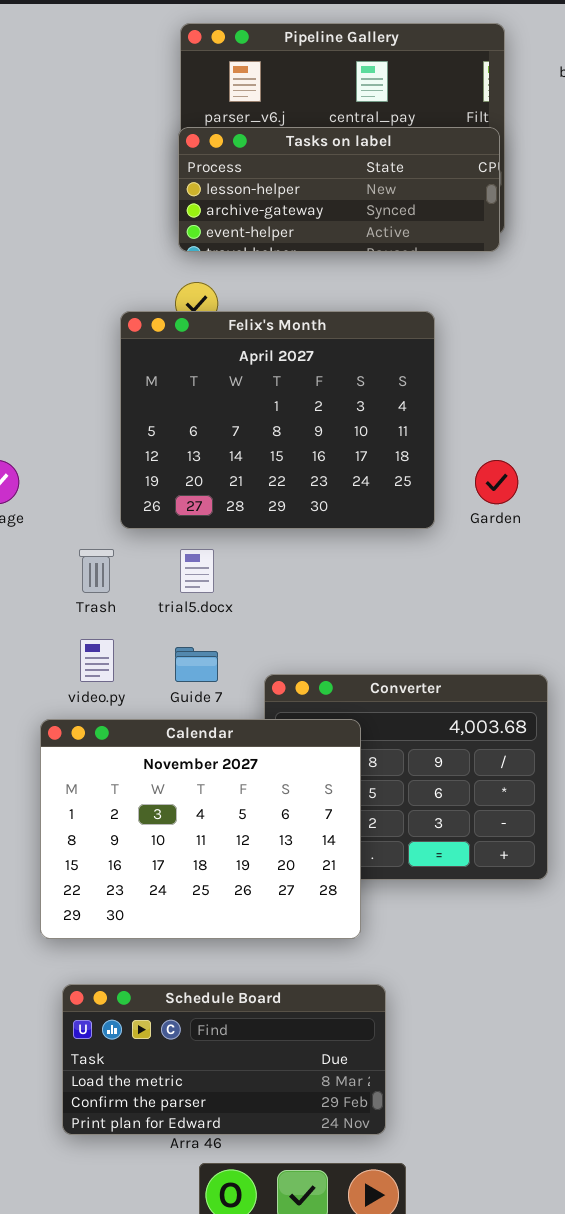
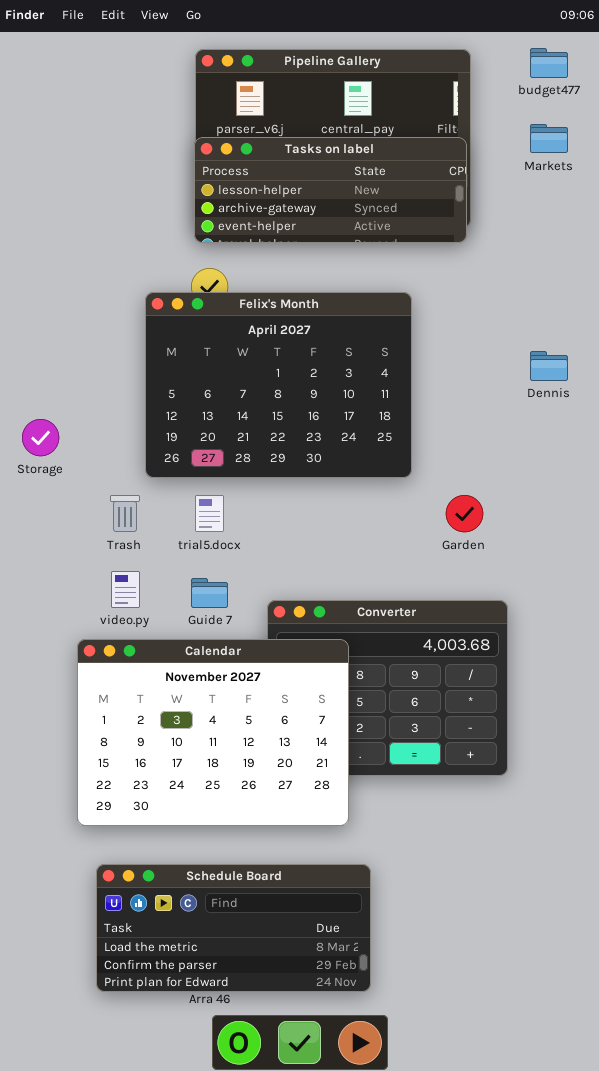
Garden: [475,460,518,504] -> [446,495,483,532], moved

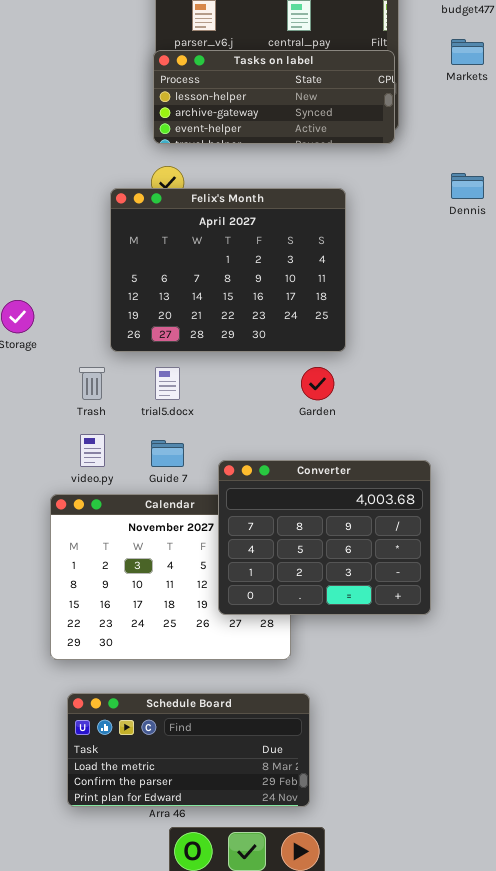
Dennis: [530,351,568,381] -> [451,173,484,199], moved
Garden: [446,495,483,532] -> [301,367,334,400], moved
Converter: [267,600,508,776] -> [218,460,431,615], raised

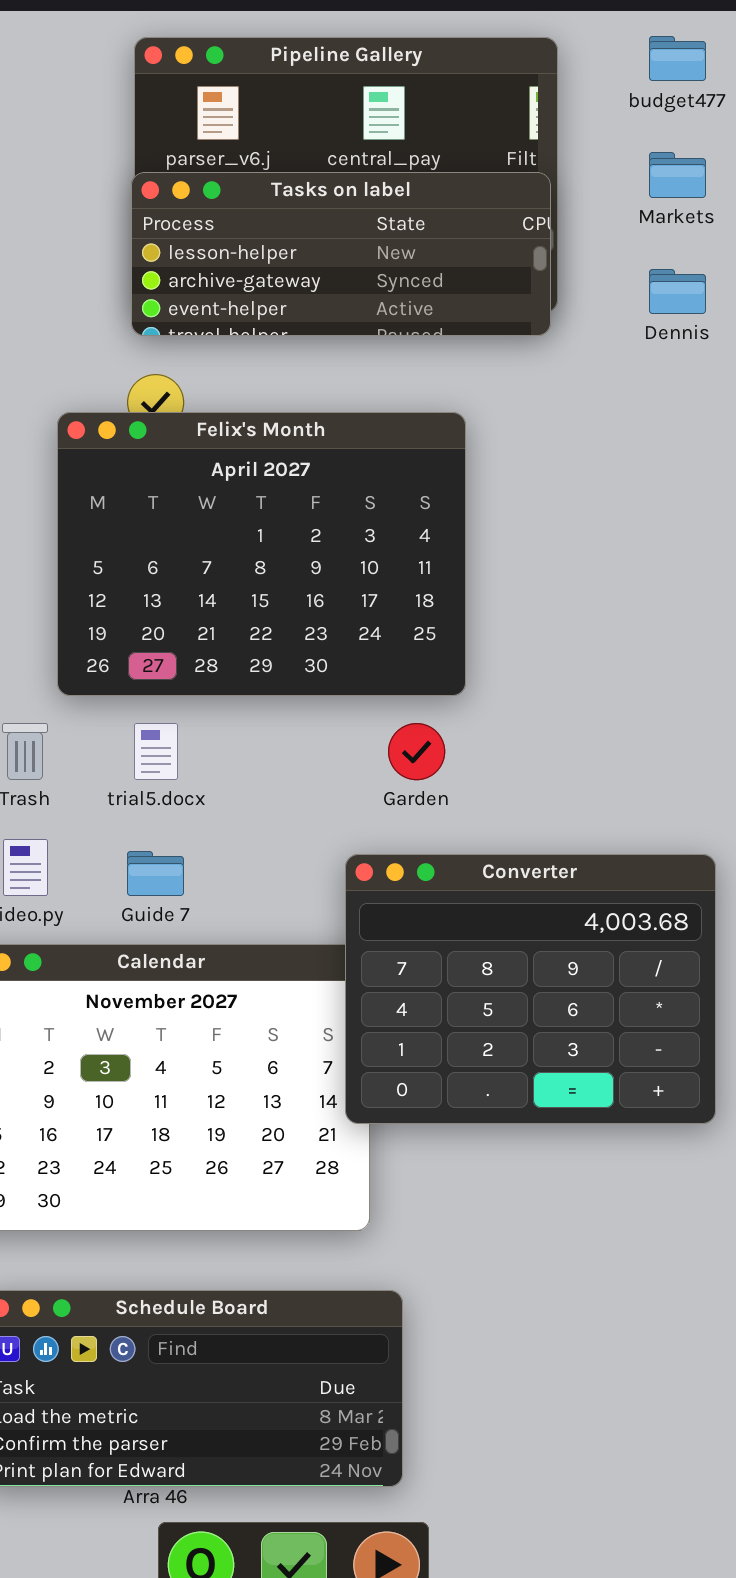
Dennis: [451,173,484,199] -> [649,269,706,314], moved
Converter: [218,460,431,615] -> [345,854,716,1124], moved

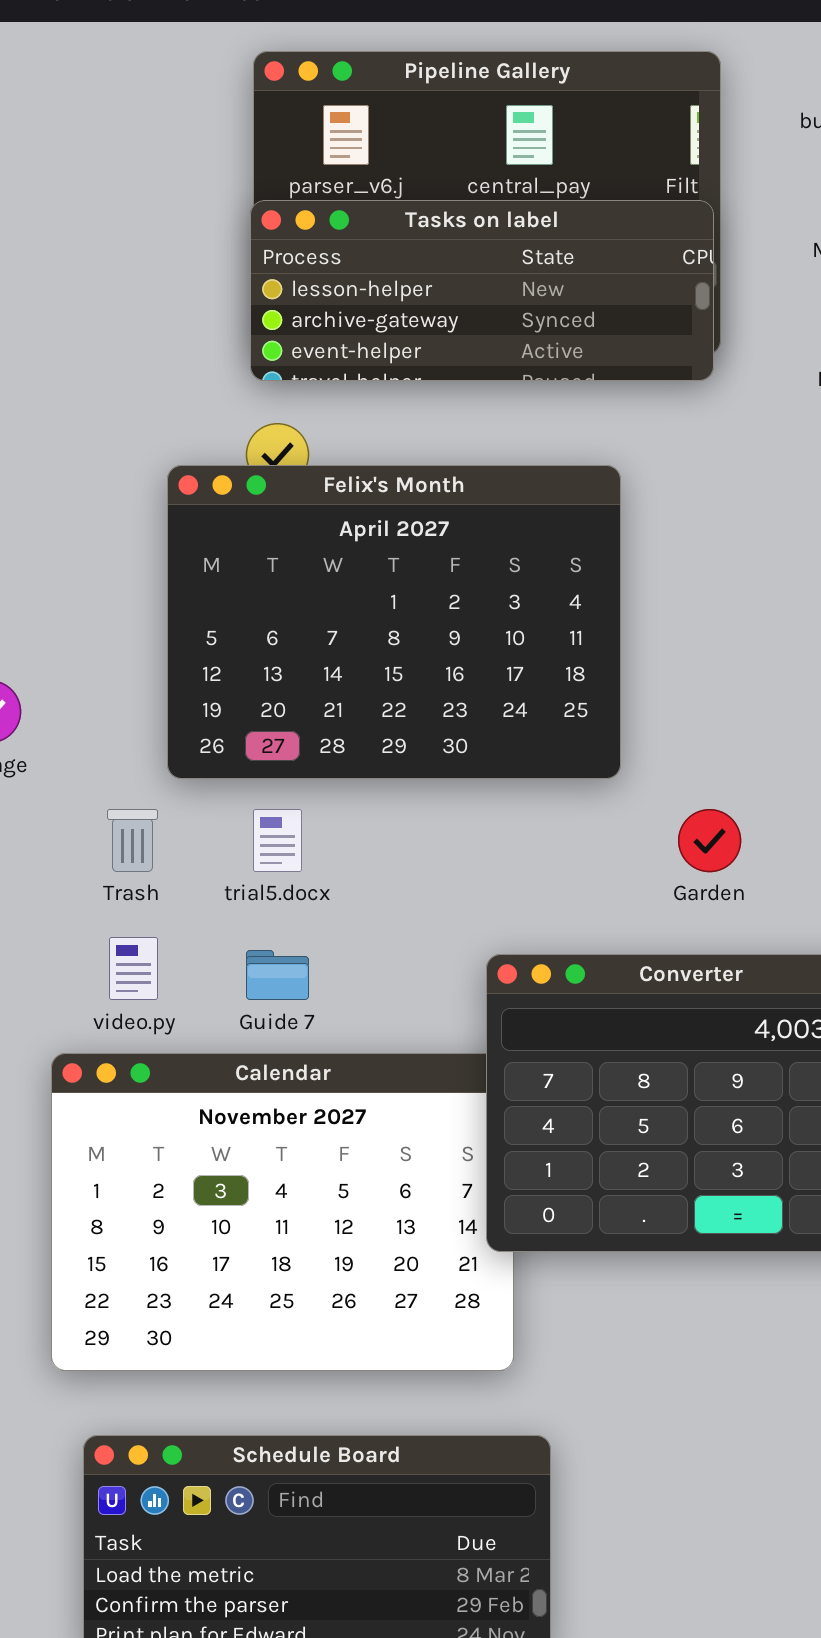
Garden: [388,723,445,780] -> [678,809,741,872], moved

